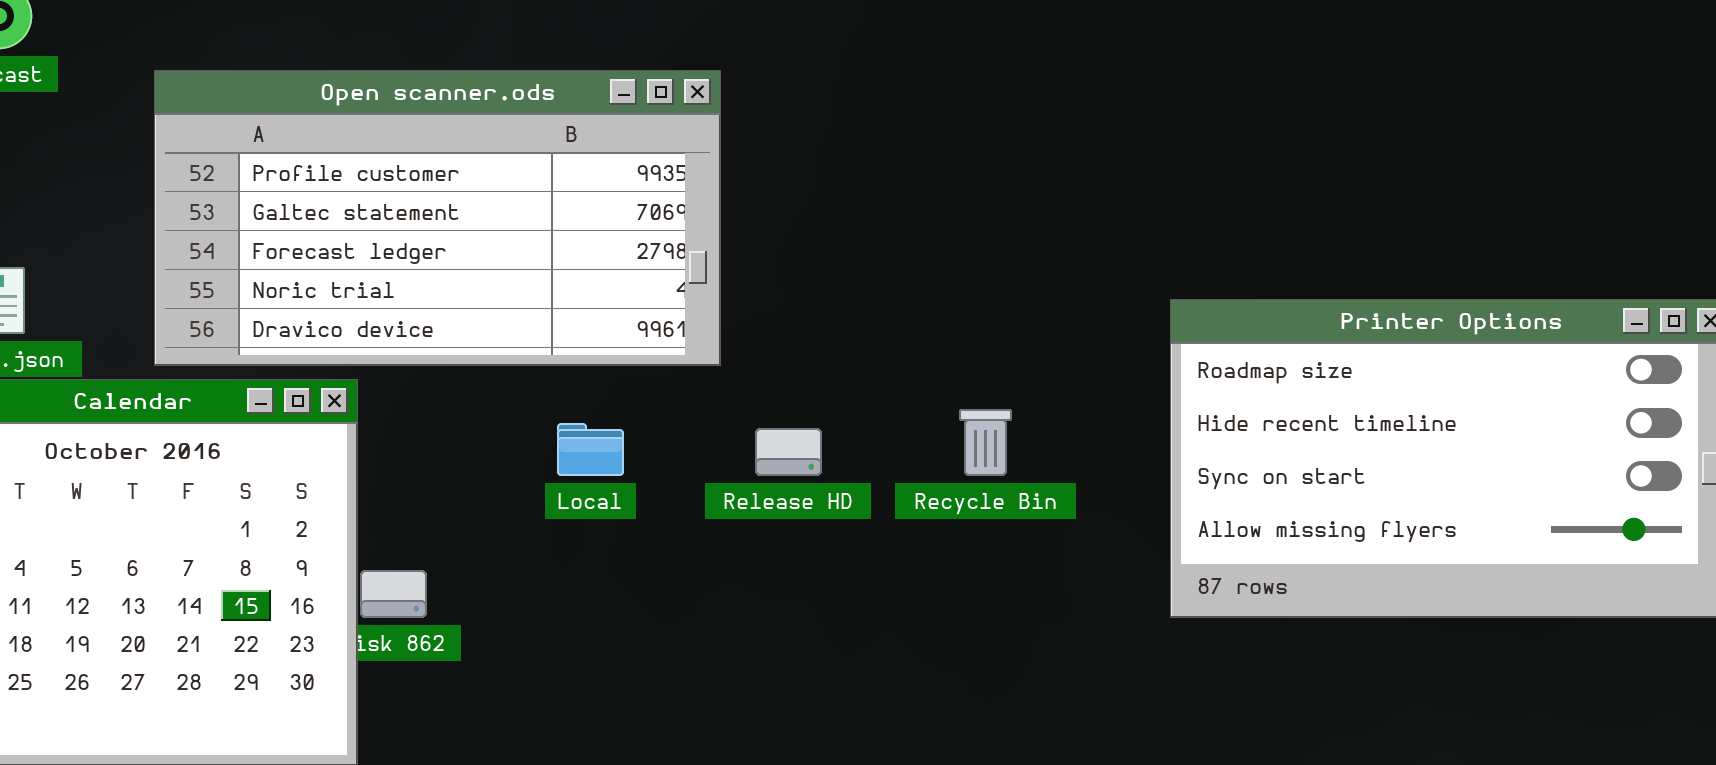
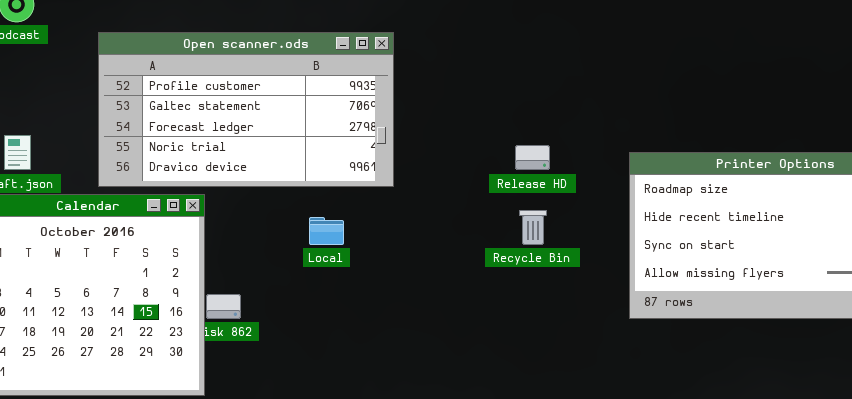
Release HD: [755,428,822,476] -> [515,145,550,170], moved

